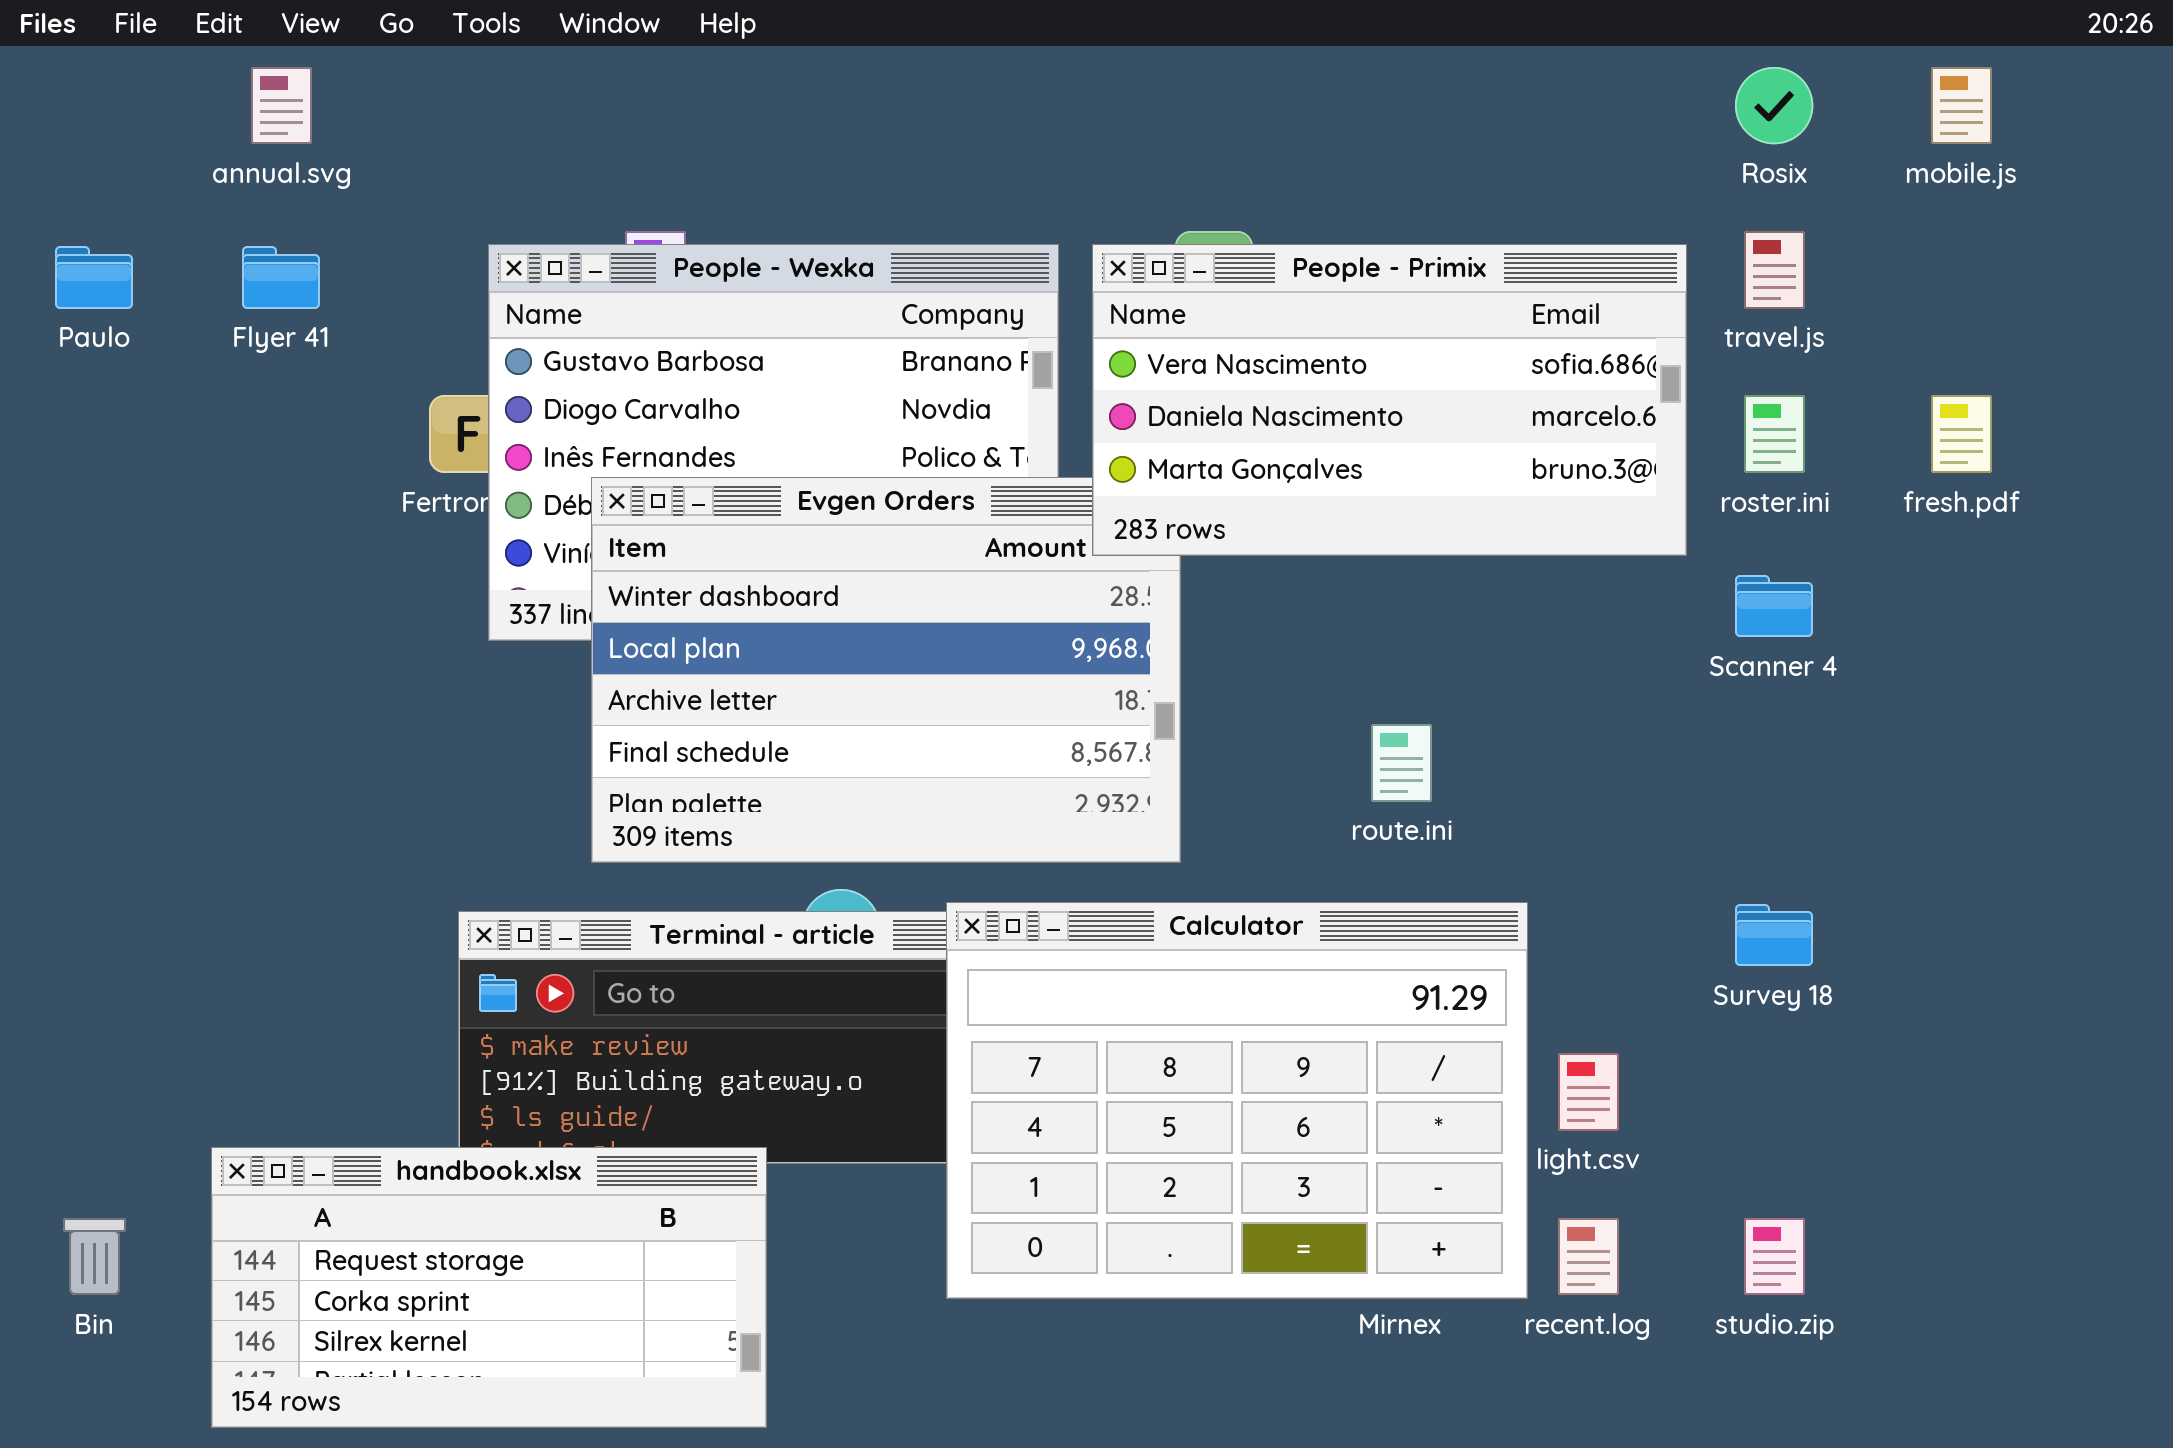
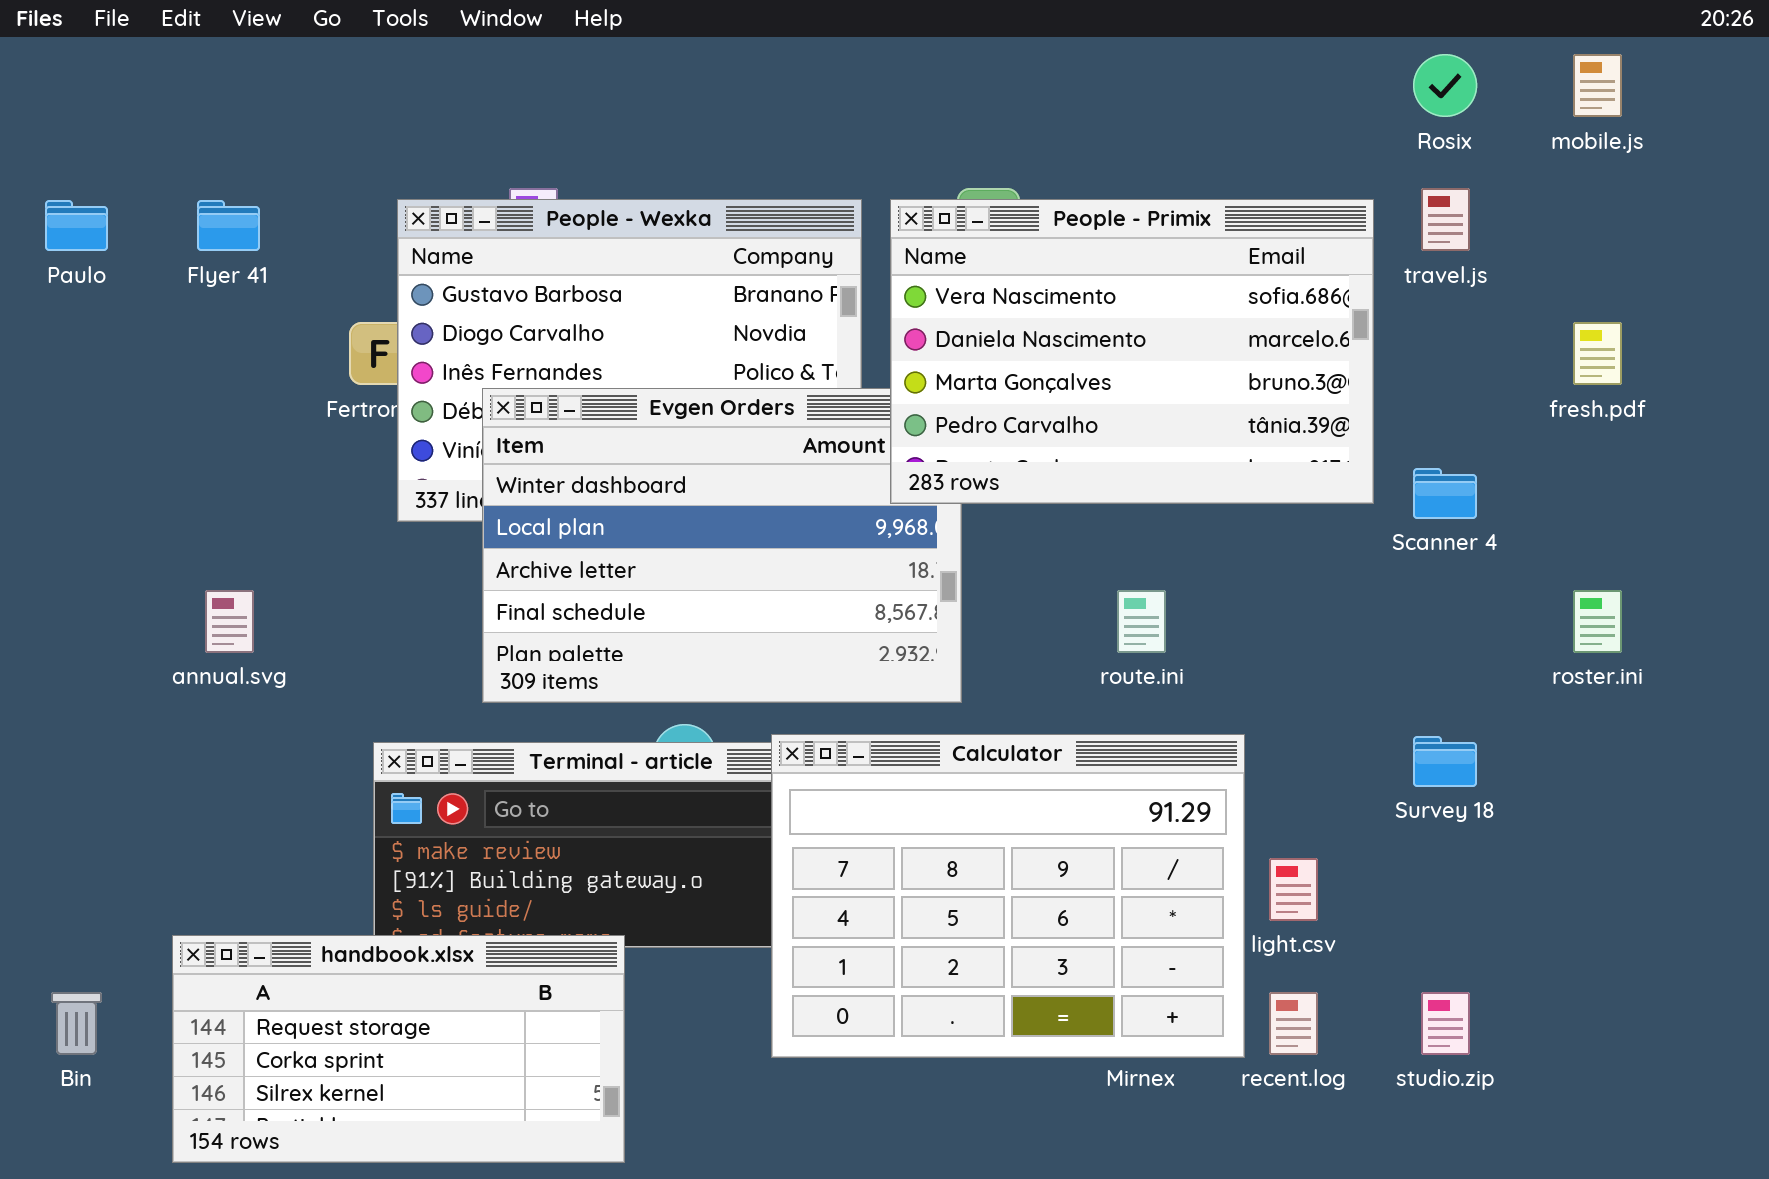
annual.svg: [251,67,312,144] -> [205,590,254,653], moved
People - Primix: [1092,244,1687,556] -> [890,199,1374,504], resized
roster.ini: [1744,395,1805,473] -> [1573,590,1622,653], moved

